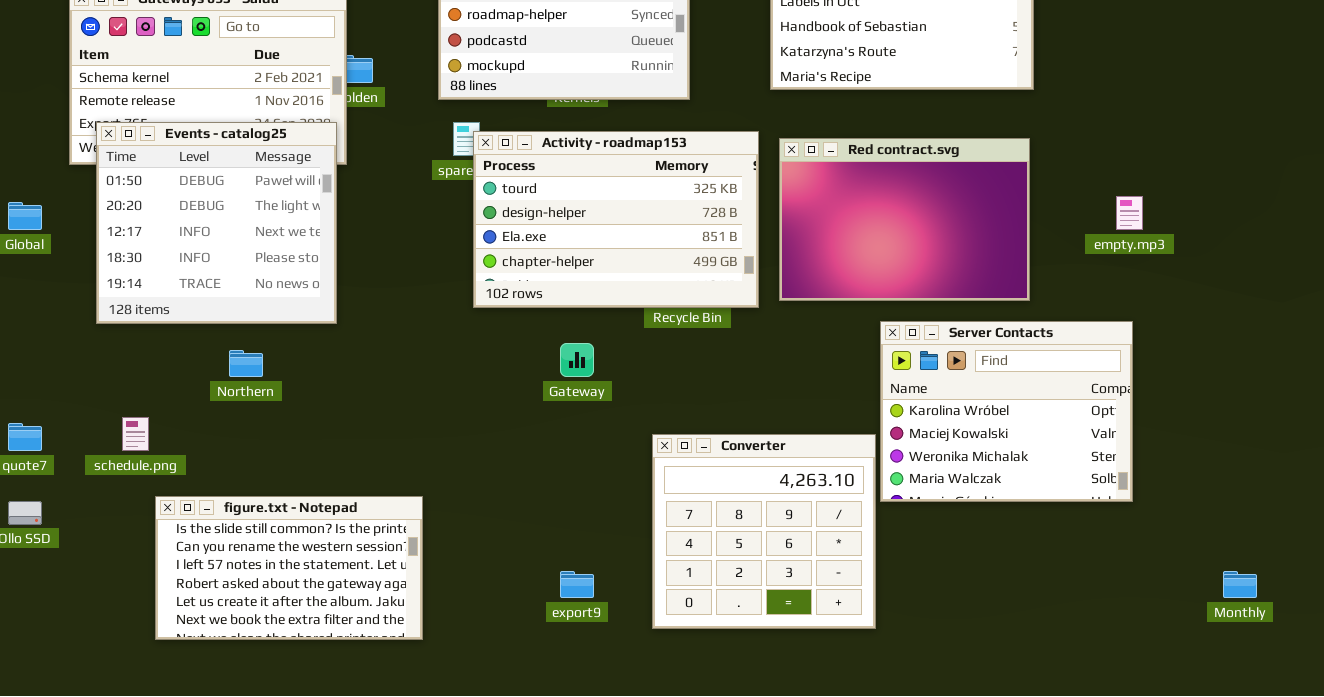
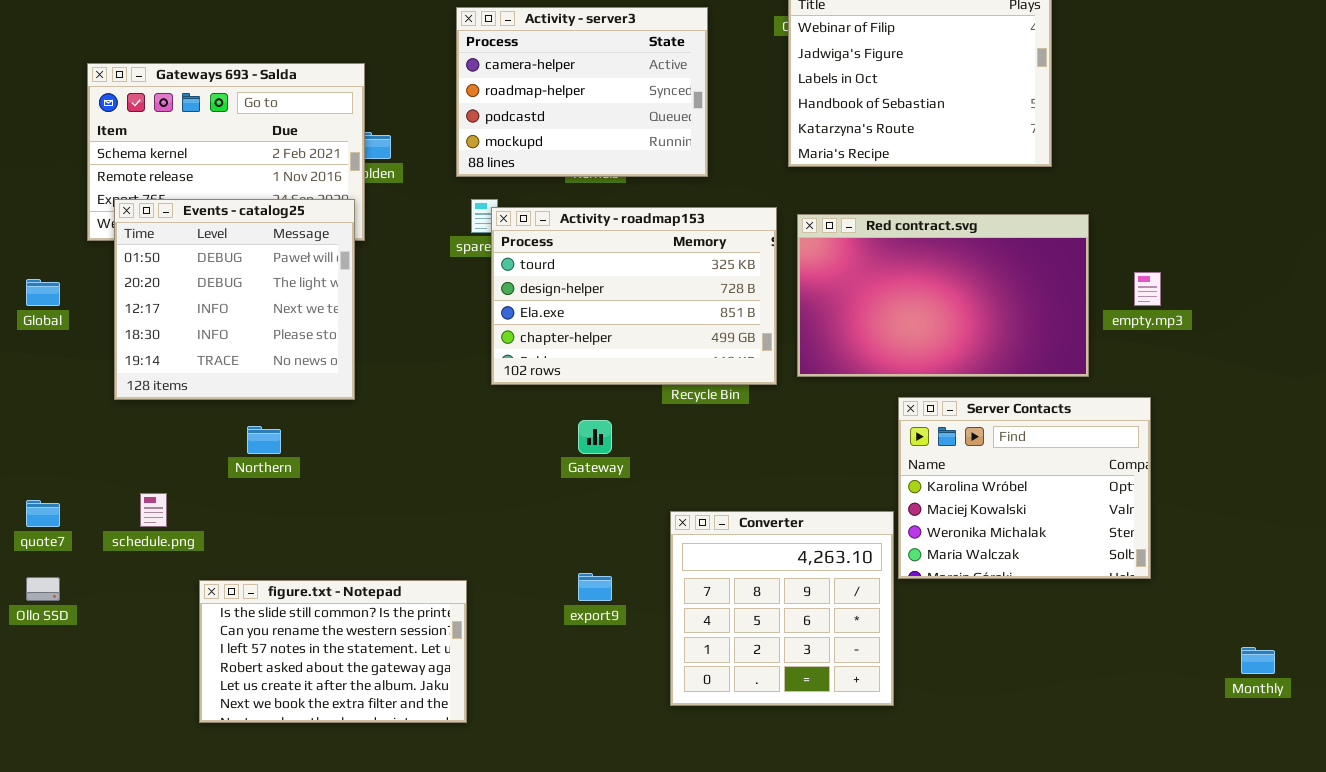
Red contract.svg: [779,138,1030,301] -> [797,214,1089,377], resized
figure.txt - Notepad: [155,496,423,640] -> [199,580,467,723], moved
export9: [560,571,594,598] -> [578,573,612,601], moved

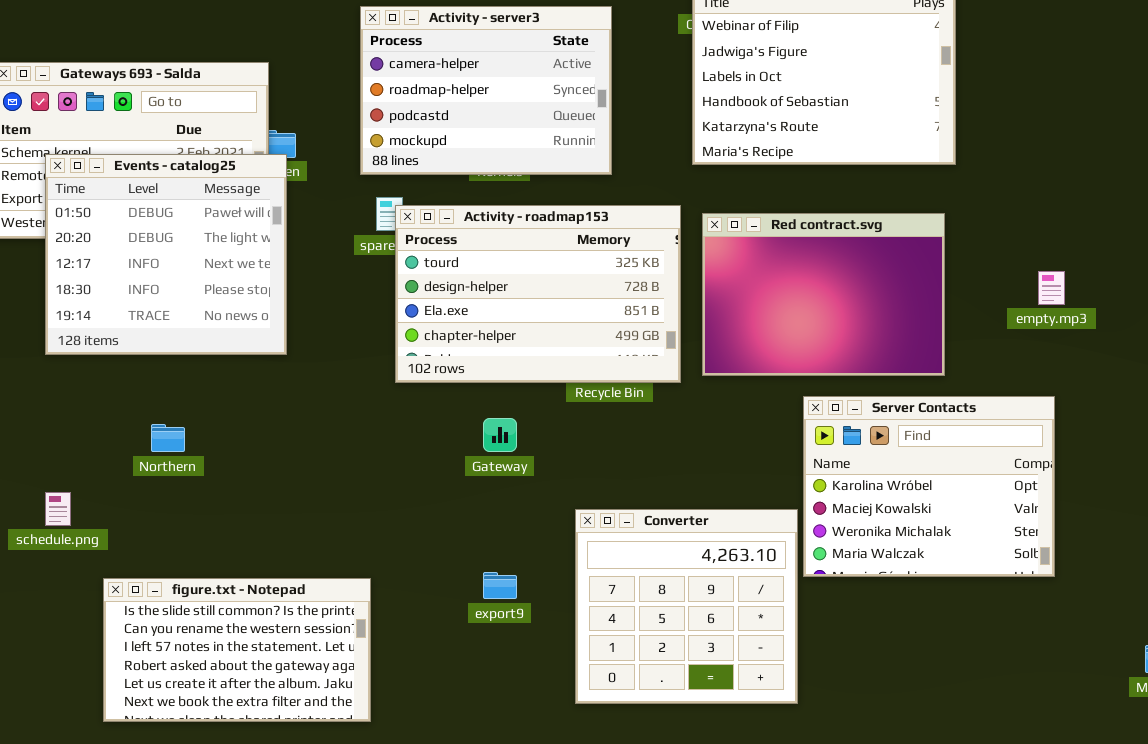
Events - catalog25: [114,199,355,400] -> [45,154,287,355], moved
Red contract.svg: [797,214,1089,377] -> [702,213,945,376], resized

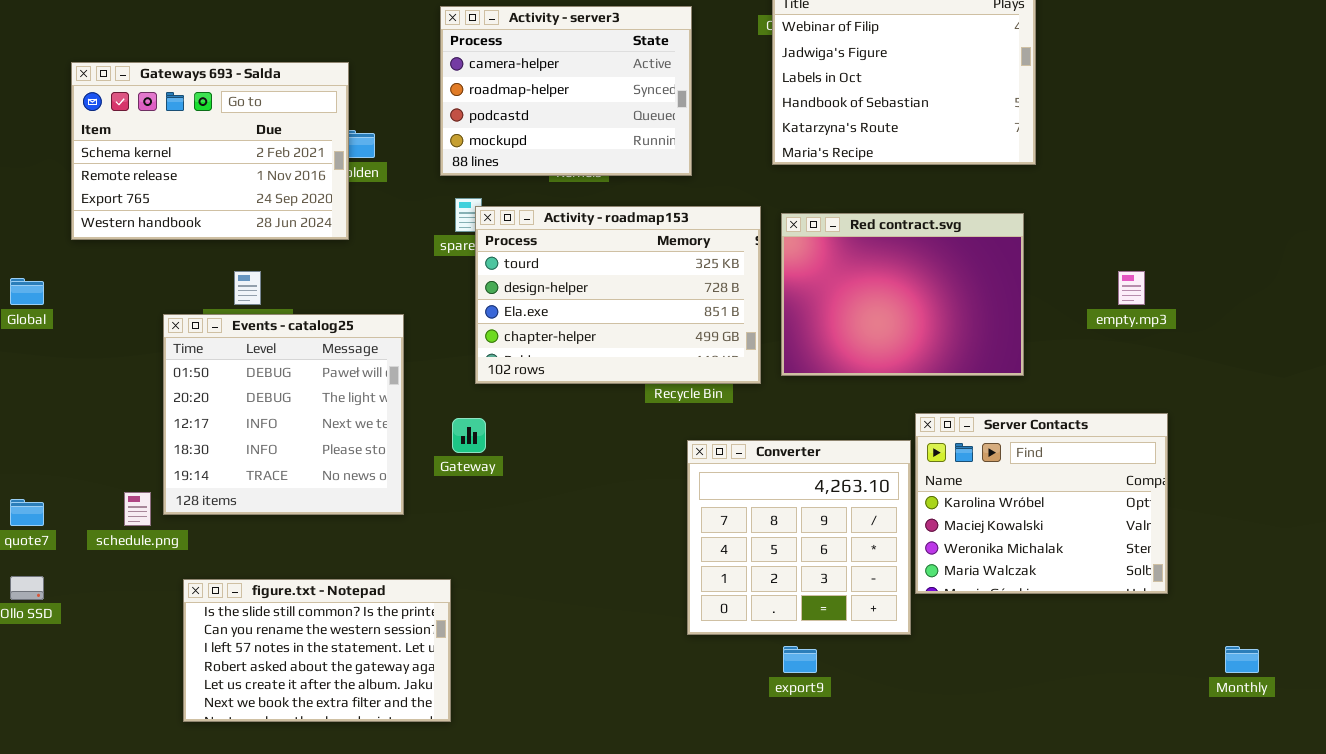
Events - catalog25: [45,154,287,355] -> [163,314,404,515], moved
Server Contacts: [803,396,1055,577] -> [915,413,1168,594], moved
Gateway: [483,418,517,452] -> [452,418,486,453], moved
Converter: [575,509,798,704] -> [687,440,911,635], moved
export9: [483,572,517,599] -> [783,646,817,673], moved

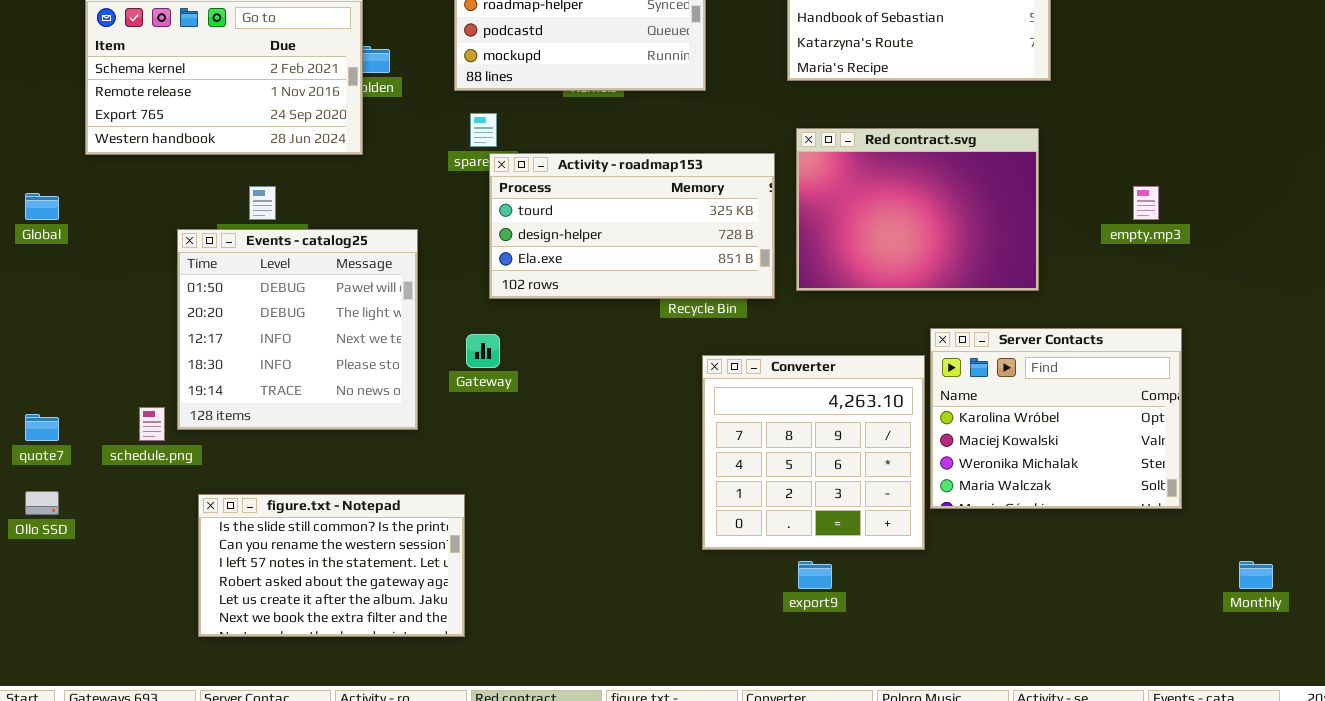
Activity - roadmap153: [475,206,761,384] -> [489,153,775,299], resized

